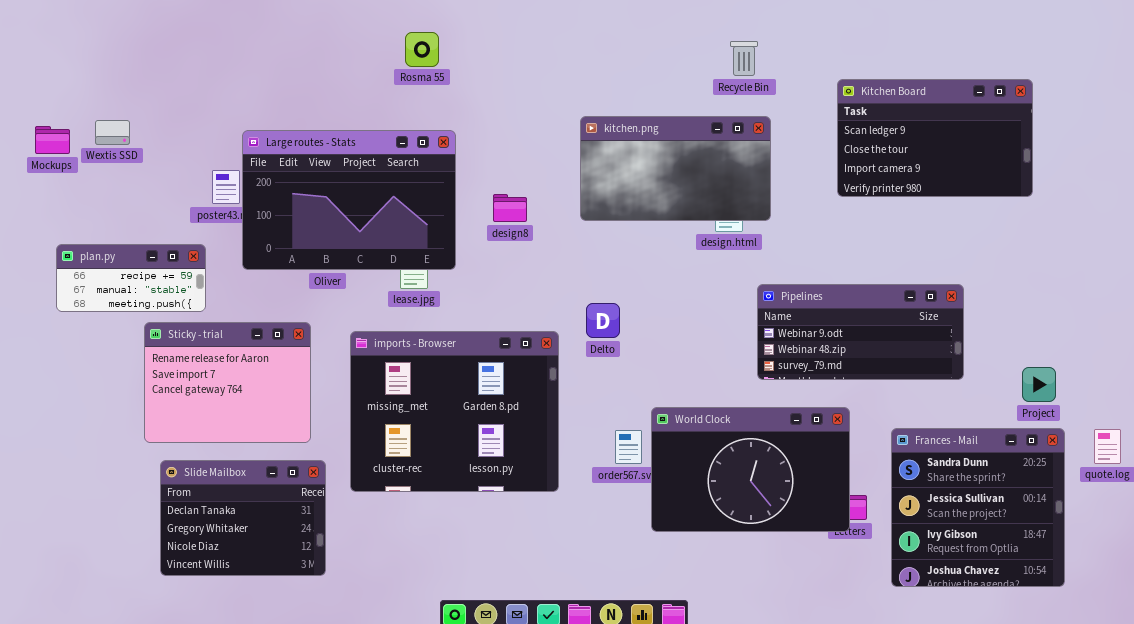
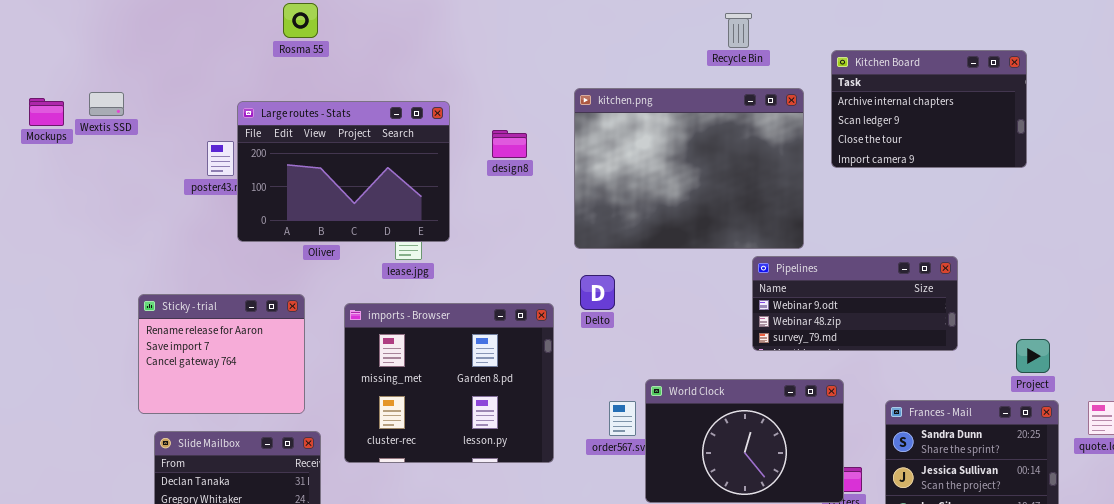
Rosma 55: [405,32,439,67] -> [283,3,318,38], moved
Kitchen Board: [837,79,1033,197] -> [831,50,1027,168], scrolled up 1 row
kitchen.png: [580,116,771,221] -> [574,88,804,249], resized
design8: [493,194,527,222] -> [492,130,527,158], moved
plan.py: [56,244,206,312] -> none, closed

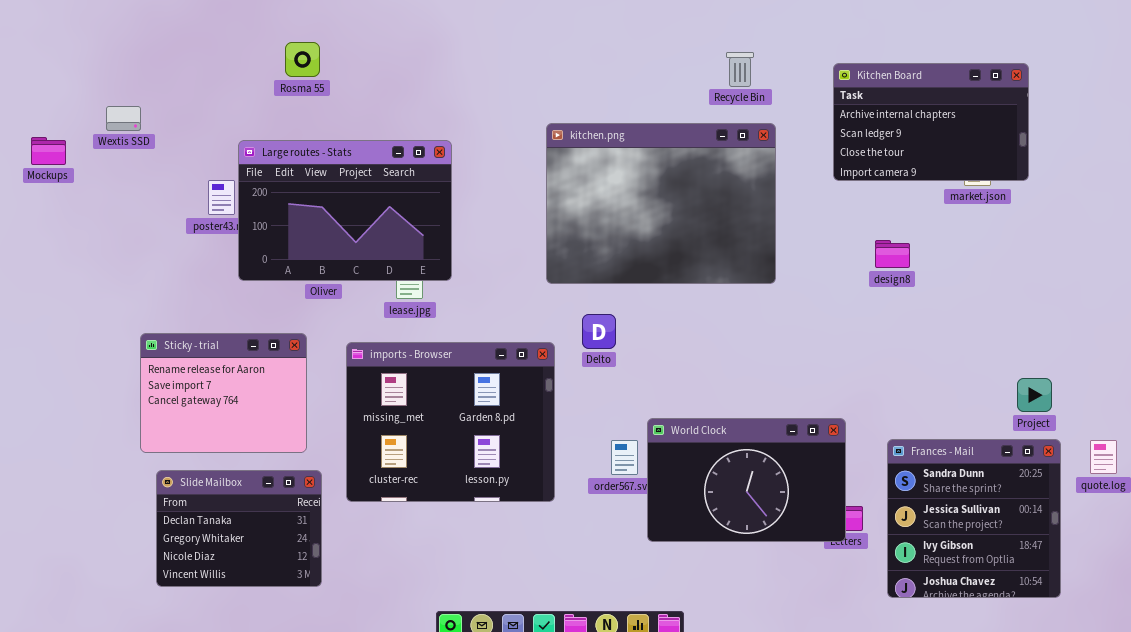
Kitchen Board: [831,50,1027,168] -> [833,63,1029,181], moved
kitchen.png: [574,88,804,249] -> [546,123,776,284], moved
Wextis SSD: [89,92,124,116] -> [106,106,141,131], moved
design8: [492,130,527,158] -> [875,240,910,268], moved
Pipelines: [752,256,958,351] -> none, closed

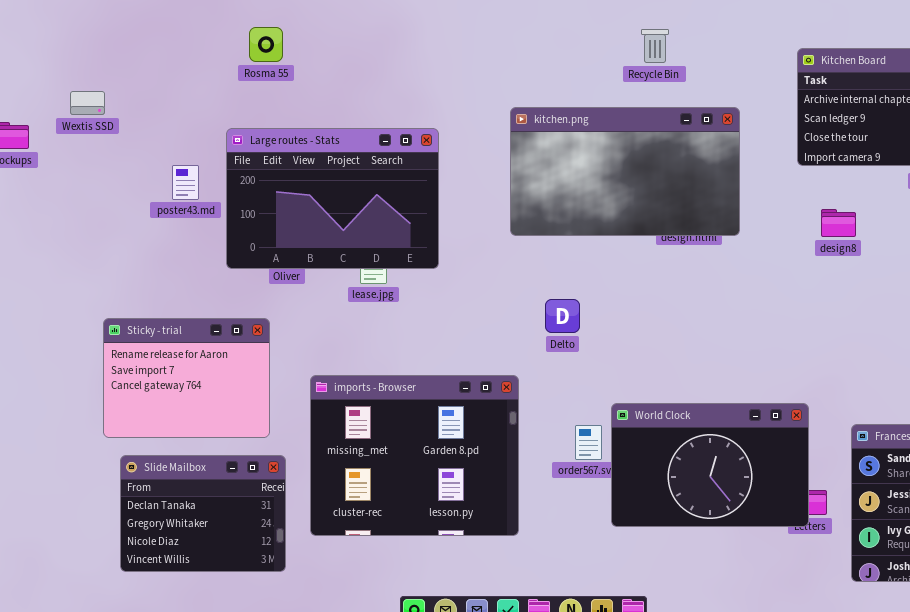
Recycle Bin: [726,52,754,87] -> [641,29,669,63], moved
kitchen.png: [546,123,776,284] -> [510,107,740,236], resized
Large routes - Stats: [238,140,452,281] -> [226,128,439,269], moved
design8: [875,240,910,268] -> [821,209,856,237], moved
imports - Browser: [346,342,555,502] -> [310,375,519,536], moved

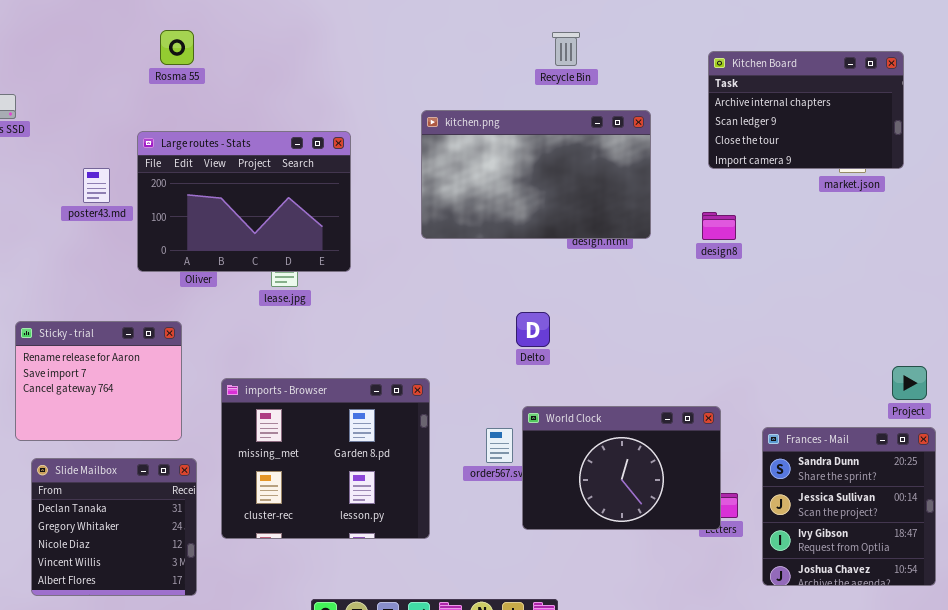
design8: [821,209,856,237] -> [702,212,736,240], moved
Delto: [545,299,580,333] -> [516,312,550,347], moved
Slide Mailbox: [120,455,286,572] -> [31,458,197,596], resized

